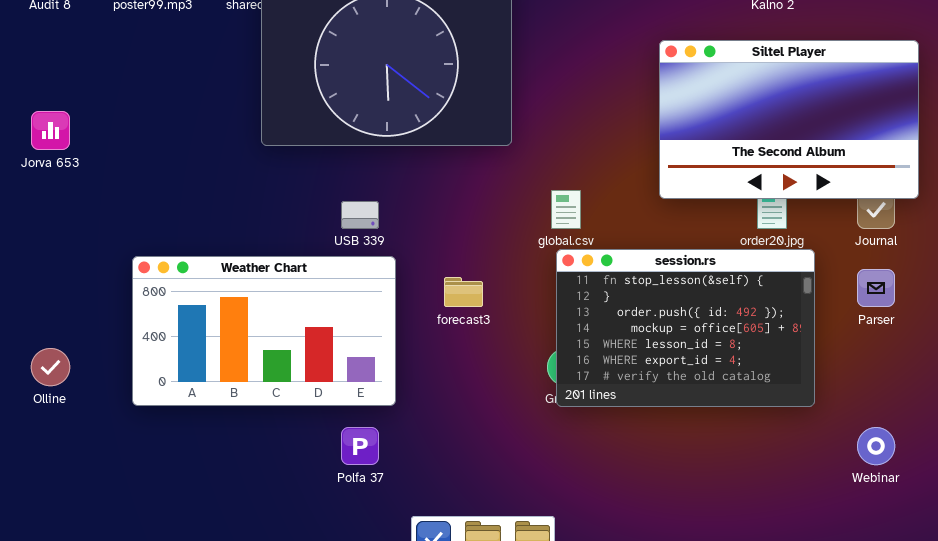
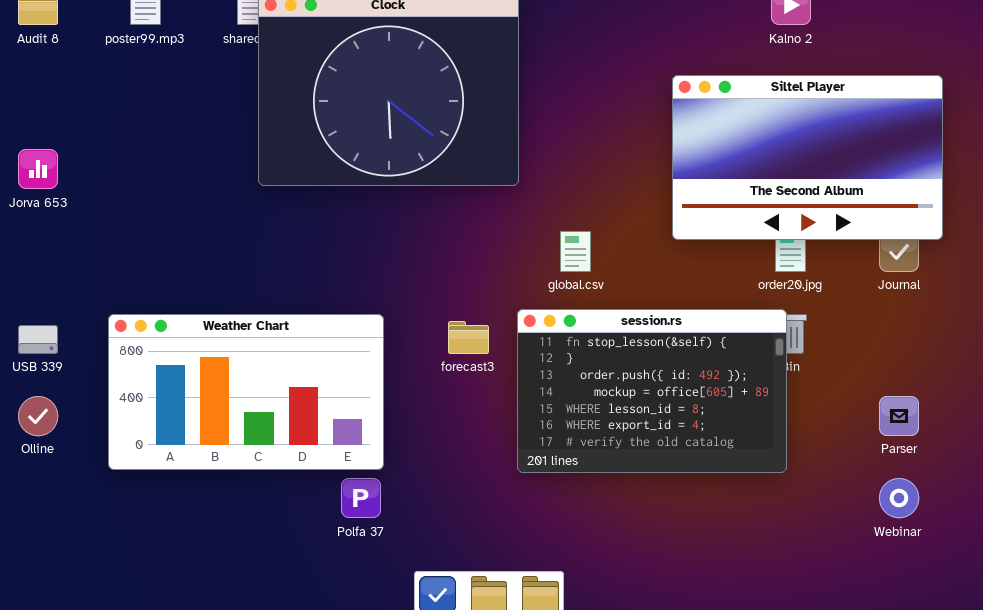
USB 339: [341,201,379,229] -> [18,325,58,354], moved
session.rs: [556,249,815,407] -> [517,309,787,473], moved
Weather Chart: [132,256,396,406] -> [108,314,384,470], moved
Parser: [857,269,895,307] -> [879,396,919,436], moved

